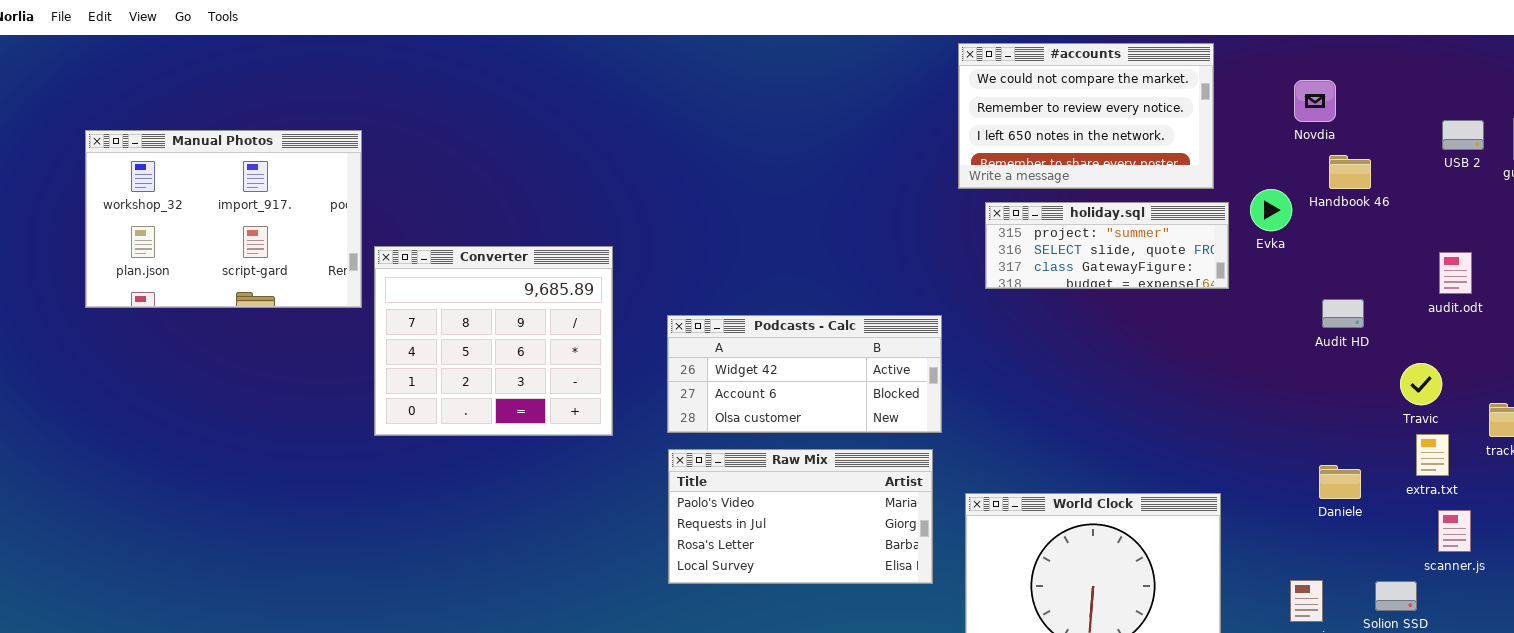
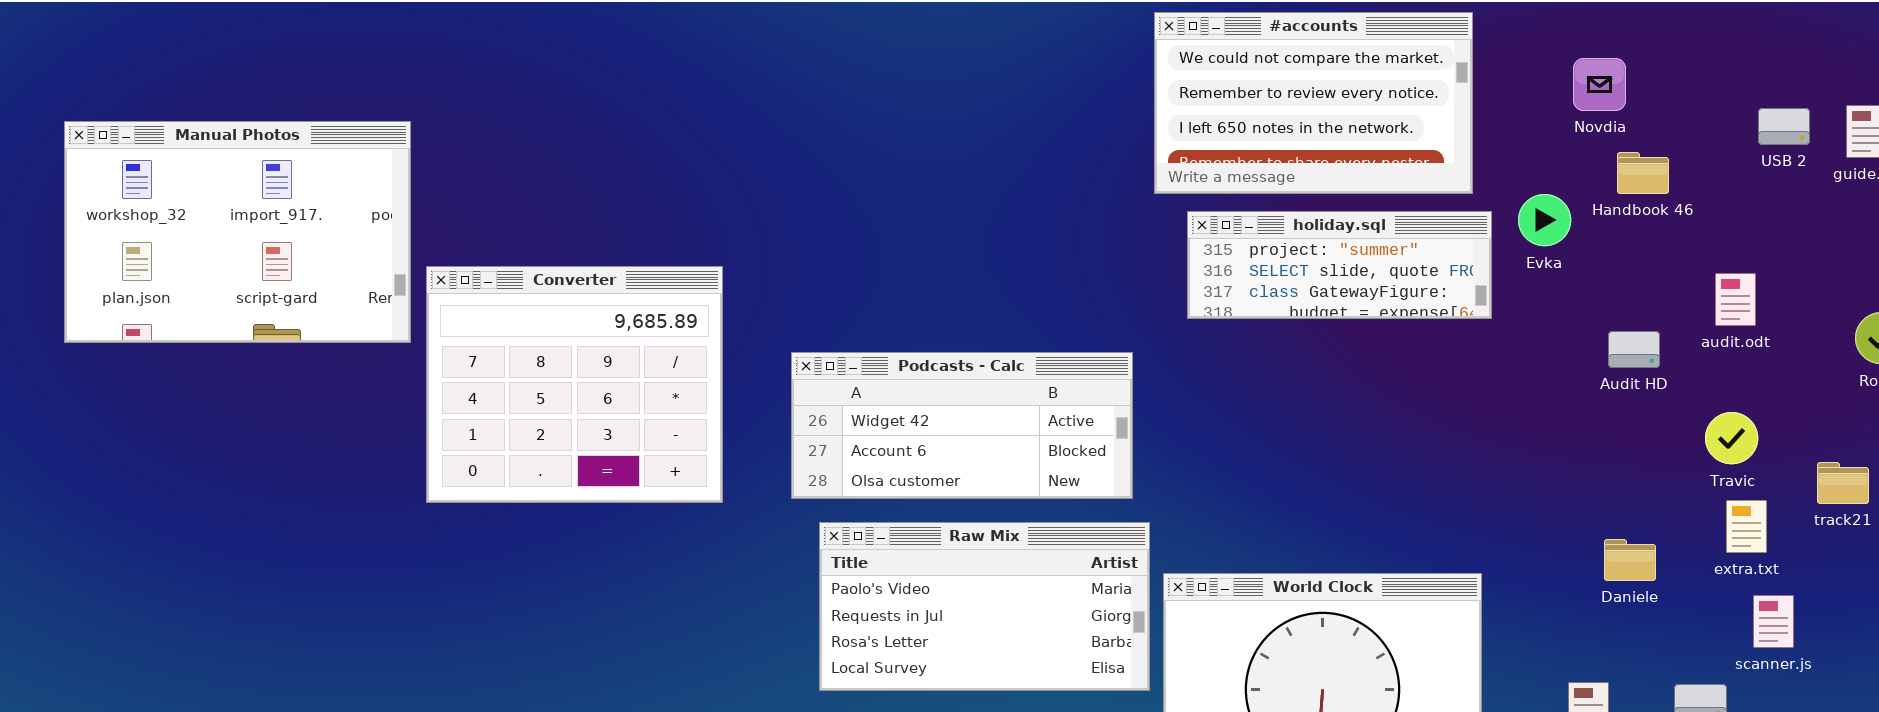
audit.odt: [1439,252,1472,294] -> [1715,273,1756,326], moved
Raw Mix: [668,449,933,584] -> [819,522,1150,691], moved

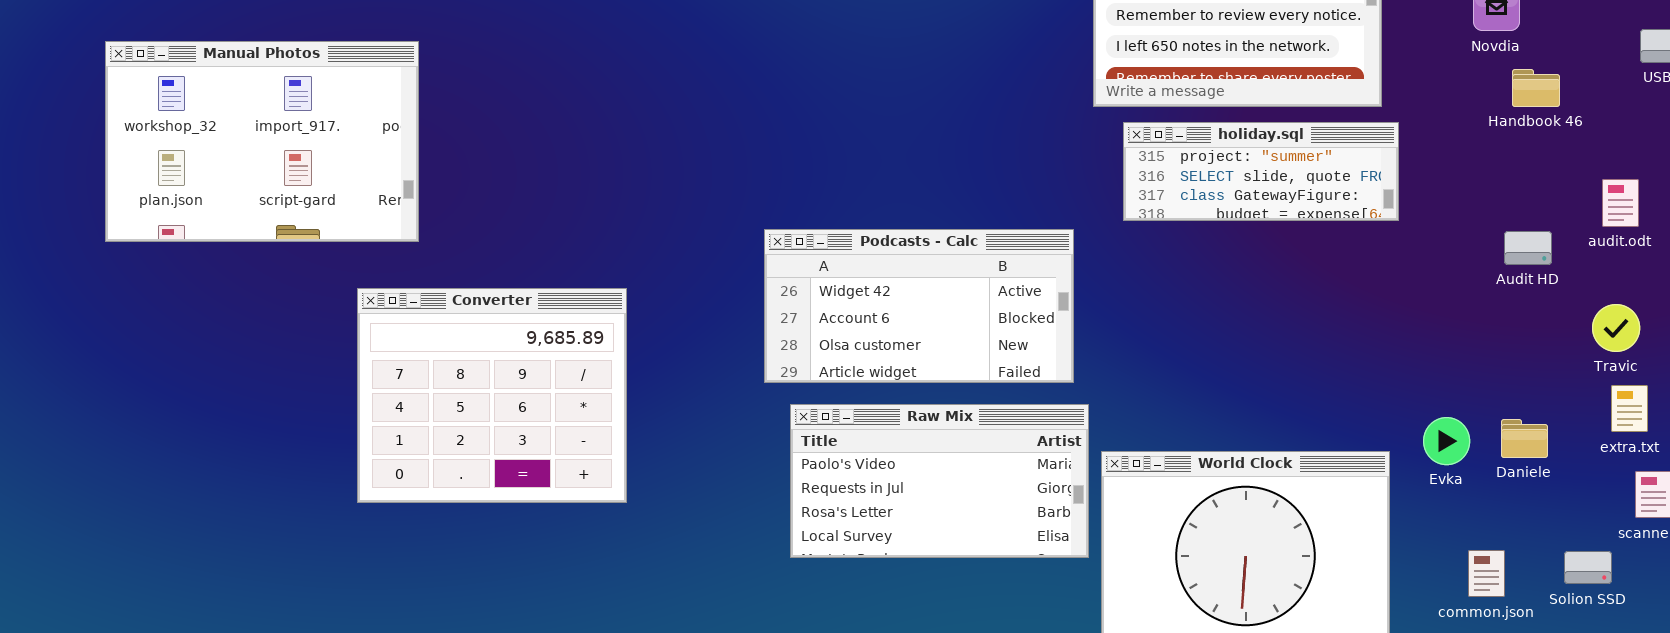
Evka: [1518,194,1571,246] -> [1423,417,1470,465], moved
Converter: [426,266,723,503] -> [357,288,627,503], moved
Podcasts - Calc: [791,352,1133,499] -> [764,229,1074,383], resized

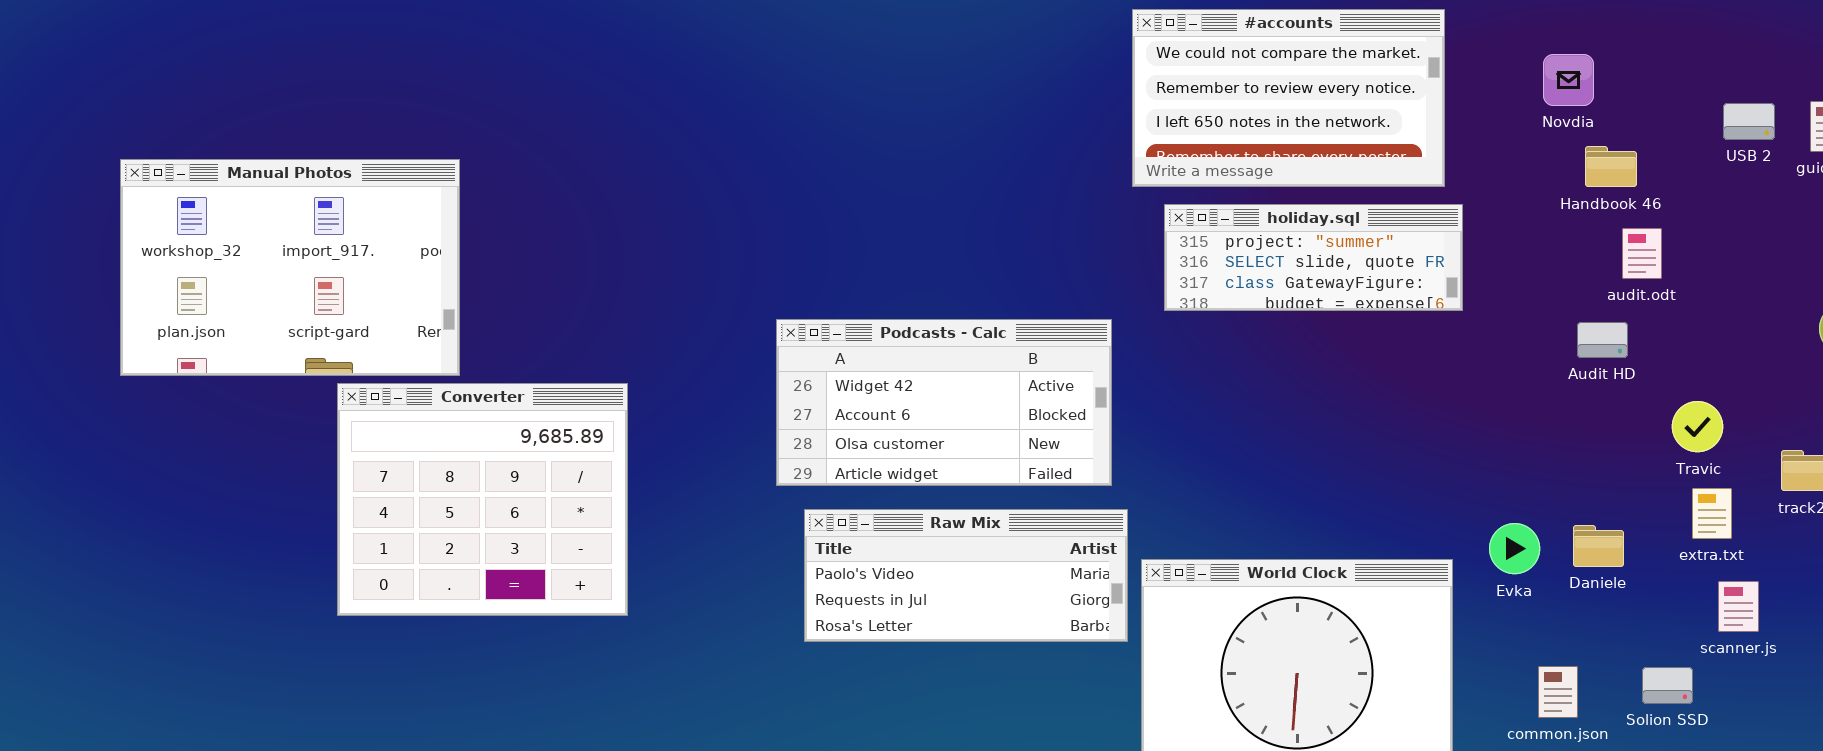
Manual Photos: [105,41,419,242] -> [120,159,460,376], moved
audit.odt: [1602,179,1639,227] -> [1622,228,1662,279], moved
Raw Mix: [790,404,1089,558] -> [804,509,1128,642], resized

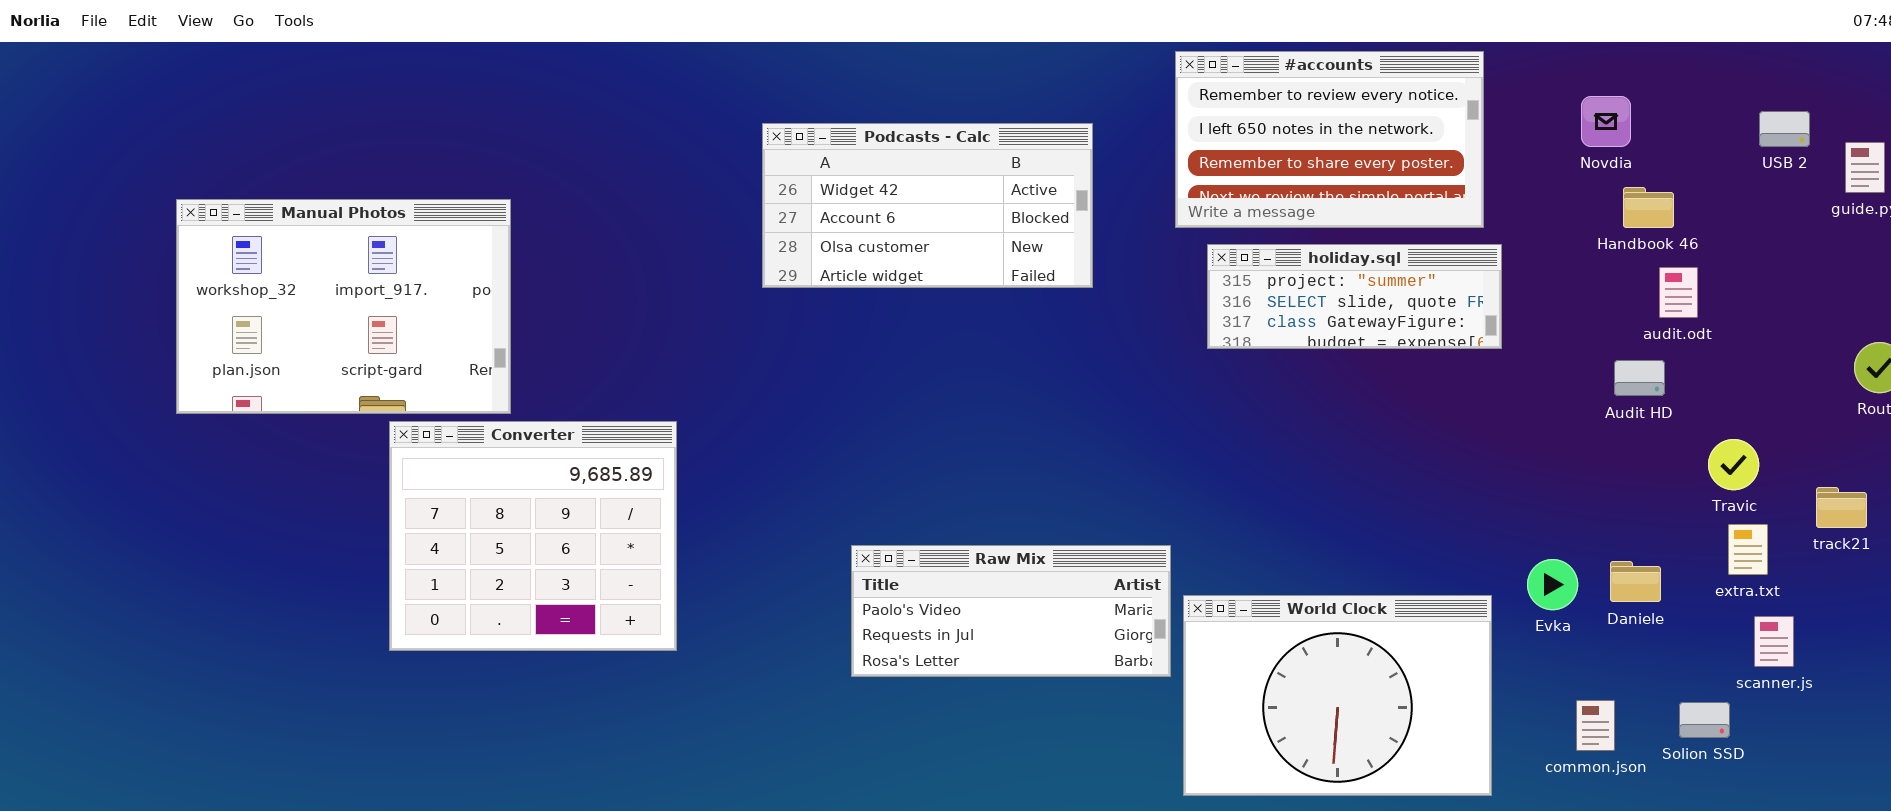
#accounts: [1132,9,1445,187] -> [1175,51,1484,228], scrolled down 1 row
USB 2: [1723,103,1775,140] -> [1759,111,1810,147], moved
Podcasts - Calc: [776,319,1112,486] -> [762,123,1093,288], moved

